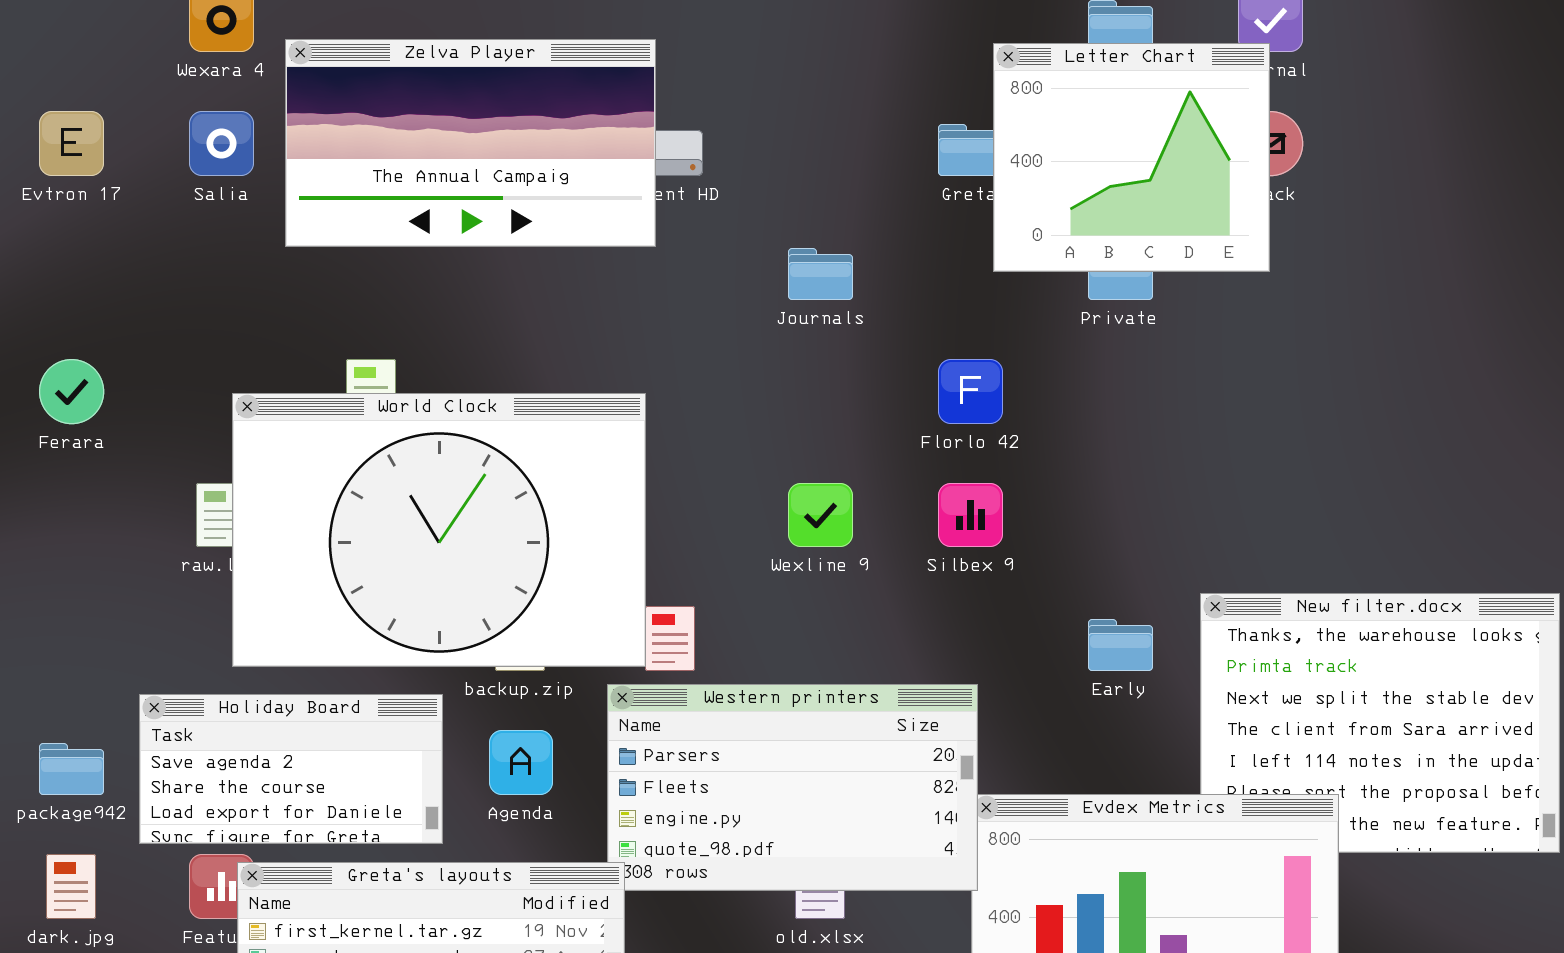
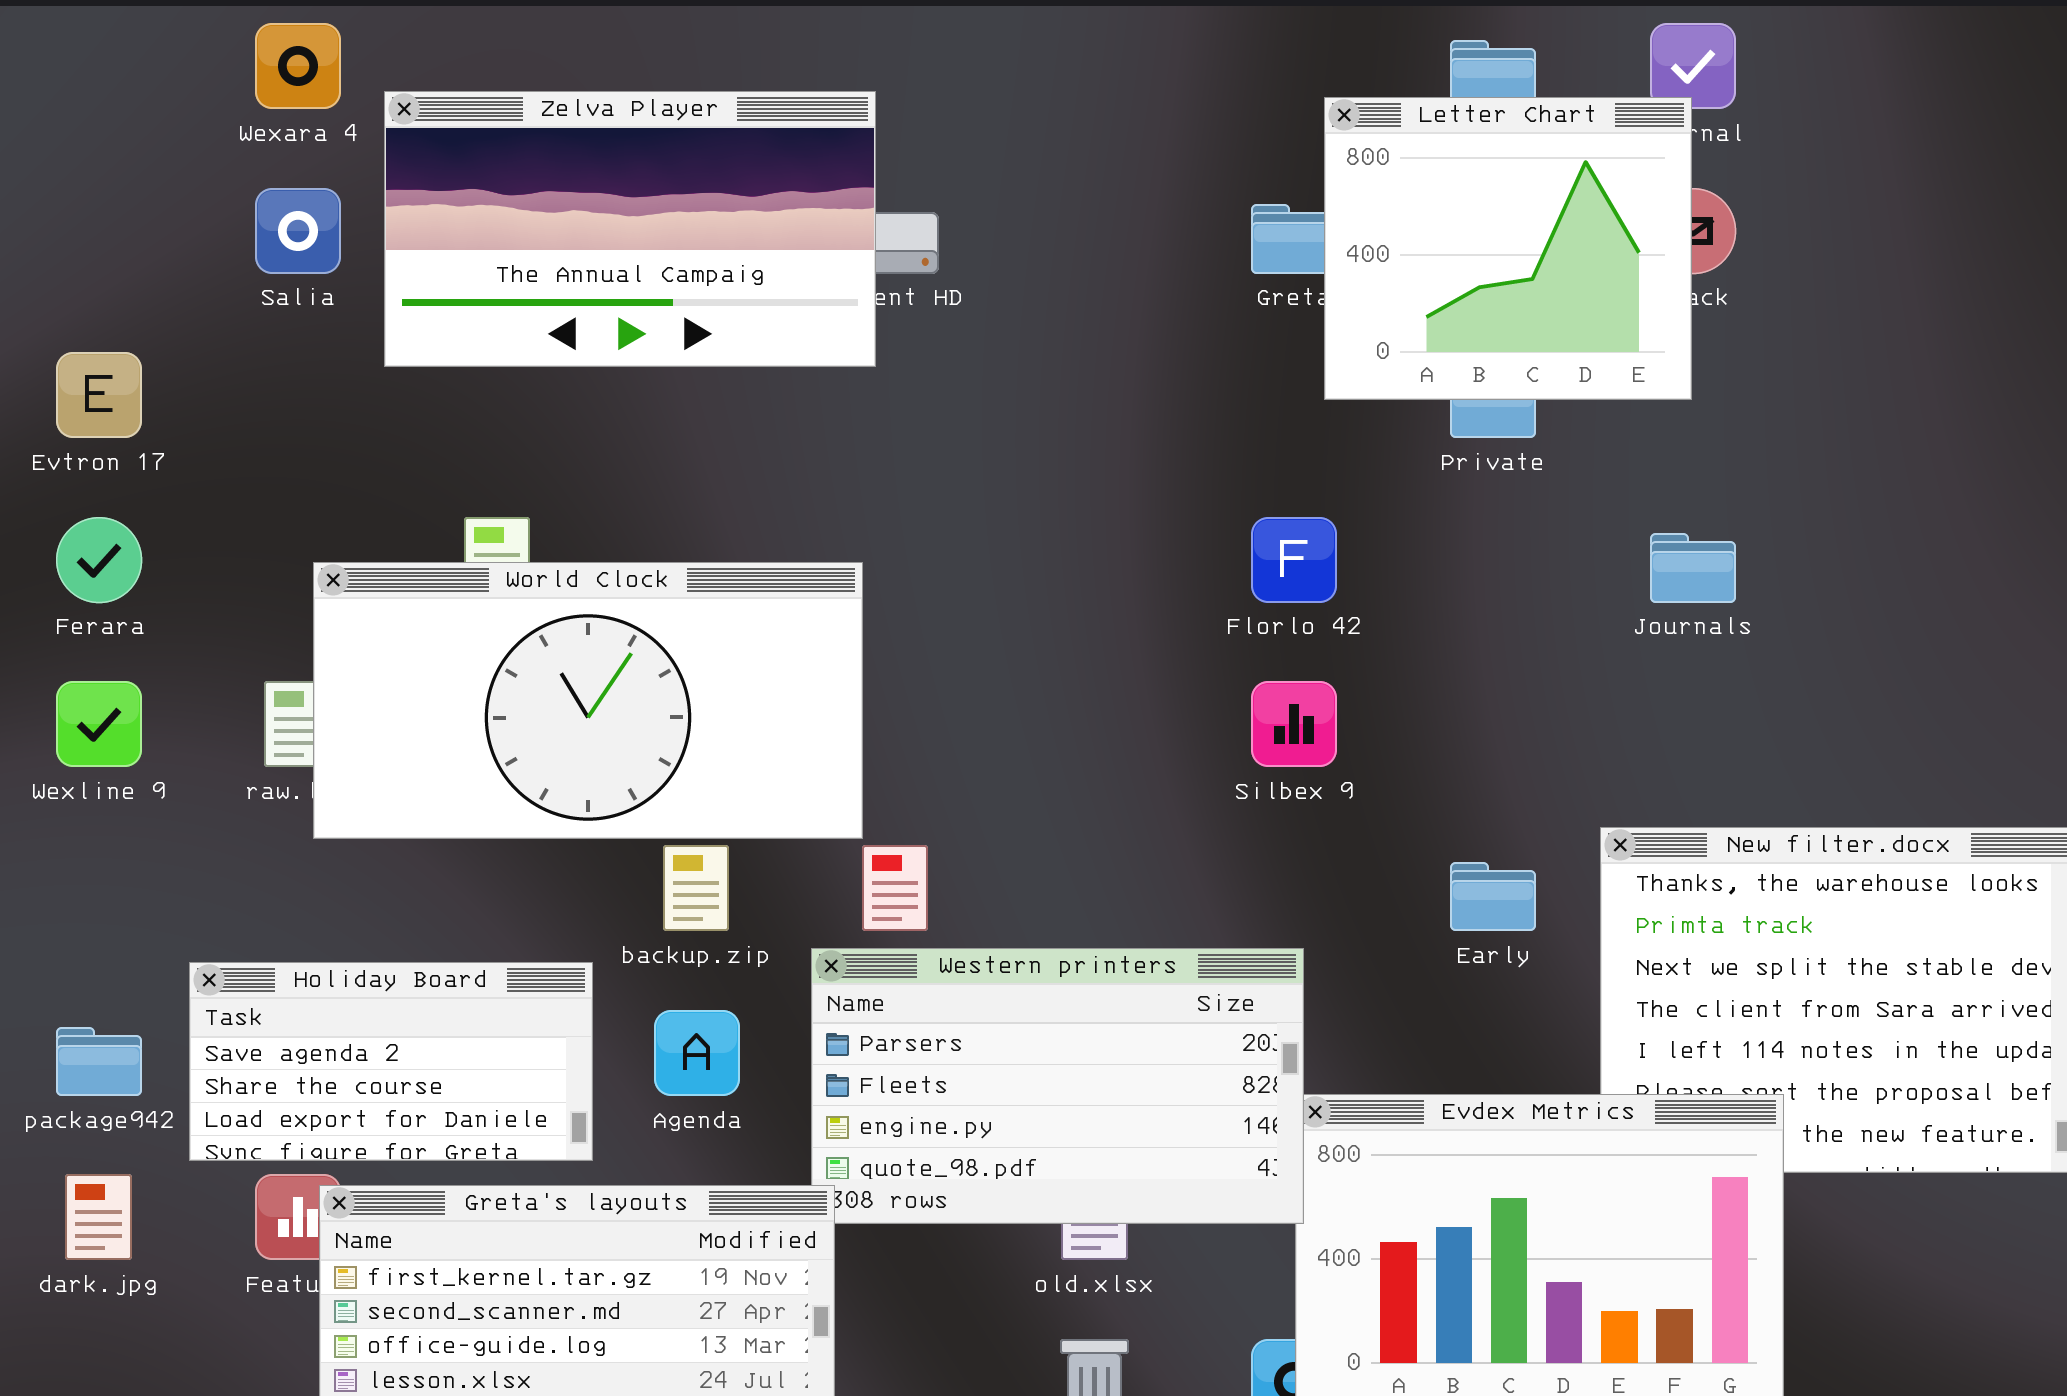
Evtron 17: [39,111,104,176] -> [56,352,142,438], moved
Journals: [788,248,853,300] -> [1650,533,1736,603], moved
World Clock: [232,393,646,667] -> [313,562,863,839], resized
Wexline 9: [788,483,853,547] -> [56,681,142,767], moved

